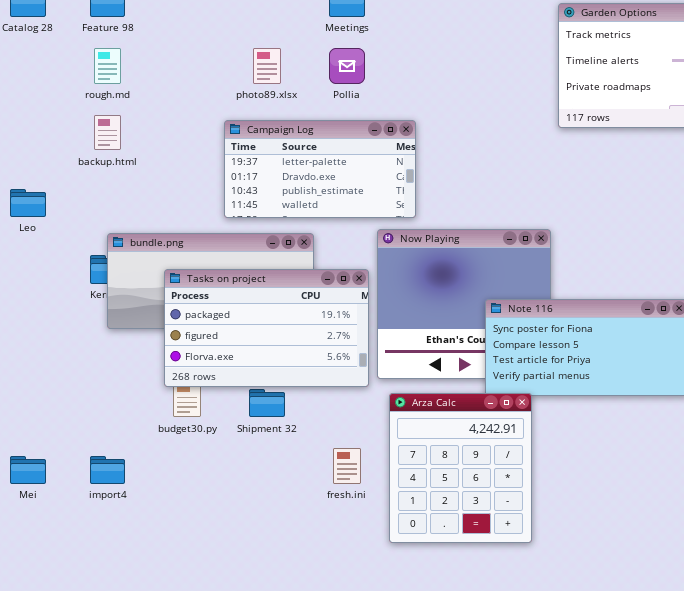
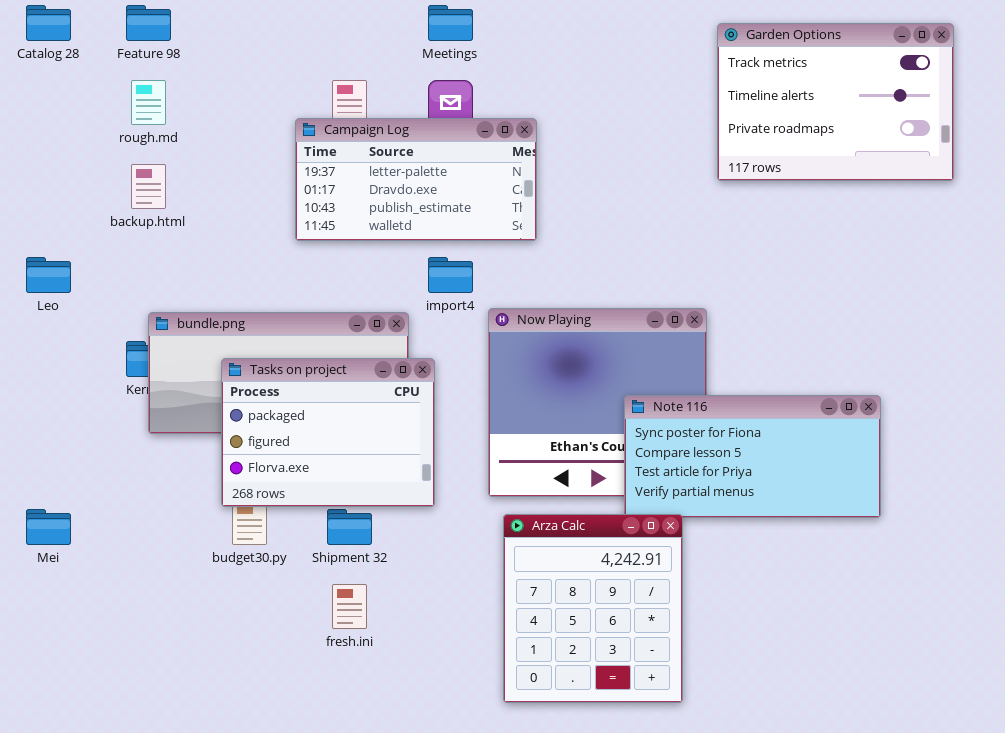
Campaign Log: [224,120,416,218] -> [295,118,537,241], moved
Tasks on project: [164,269,369,387] -> [221,358,435,507], resized
fresh.ini: [333,448,361,484] -> [332,584,367,629], moved
Mei: [10,456,46,484] -> [26,509,71,545], moved
import4: [90,456,125,484] -> [428,257,473,293], moved

